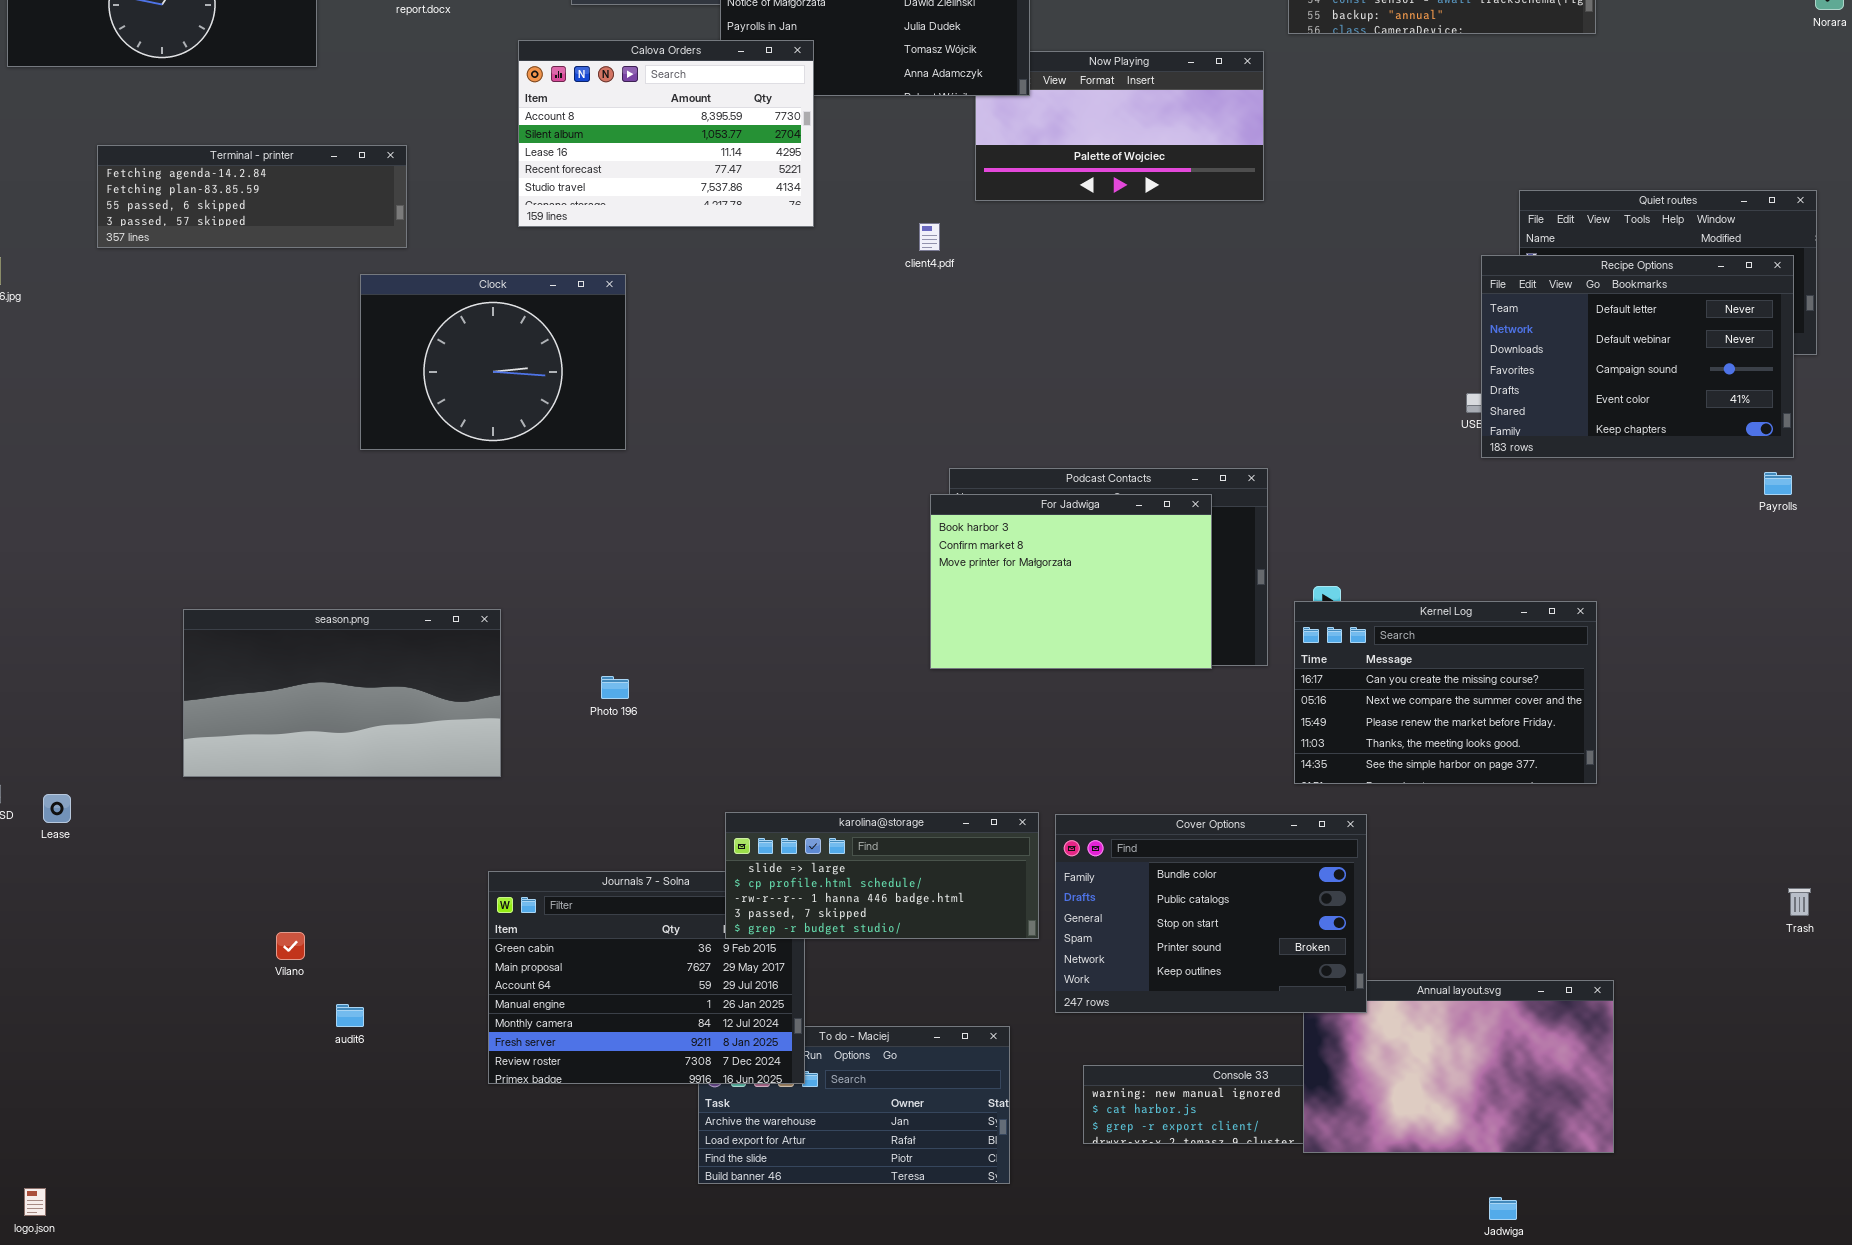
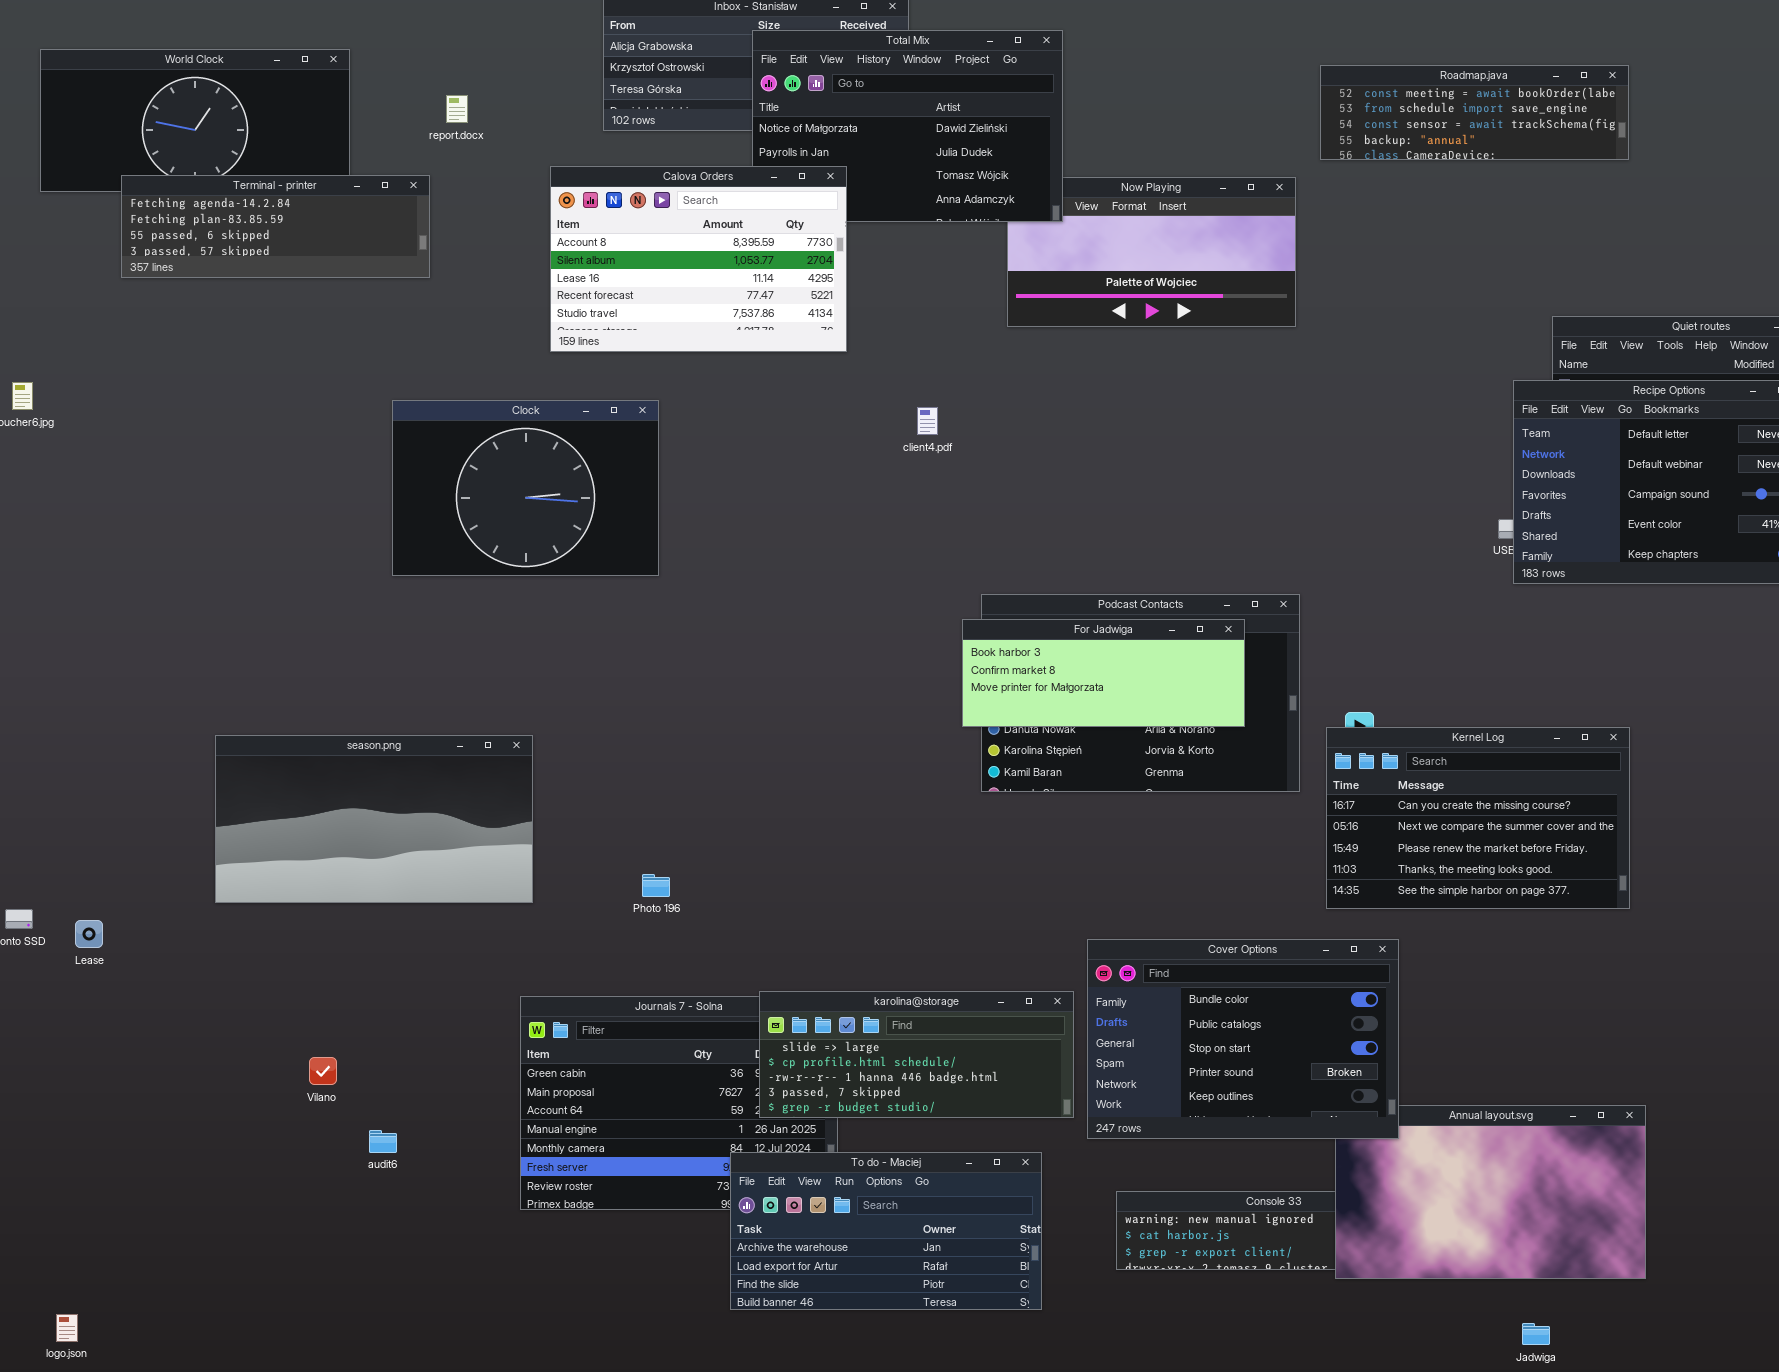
Terminal - printer: [97,145,407,248] -> [121,175,430,278], moved
client4.pdf: [919,223,940,251] -> [917,407,938,435], moved
For Jadwiga: [930,494,1212,669] -> [962,619,1245,727], resized
Photo 196: [601,676,629,699] -> [642,874,670,897], moved
karolina@storage: [725,812,1039,939] -> [759,991,1074,1118], moved
To do - Maciej: [698,1026,1010,1184] -> [730,1152,1042,1310], raised

